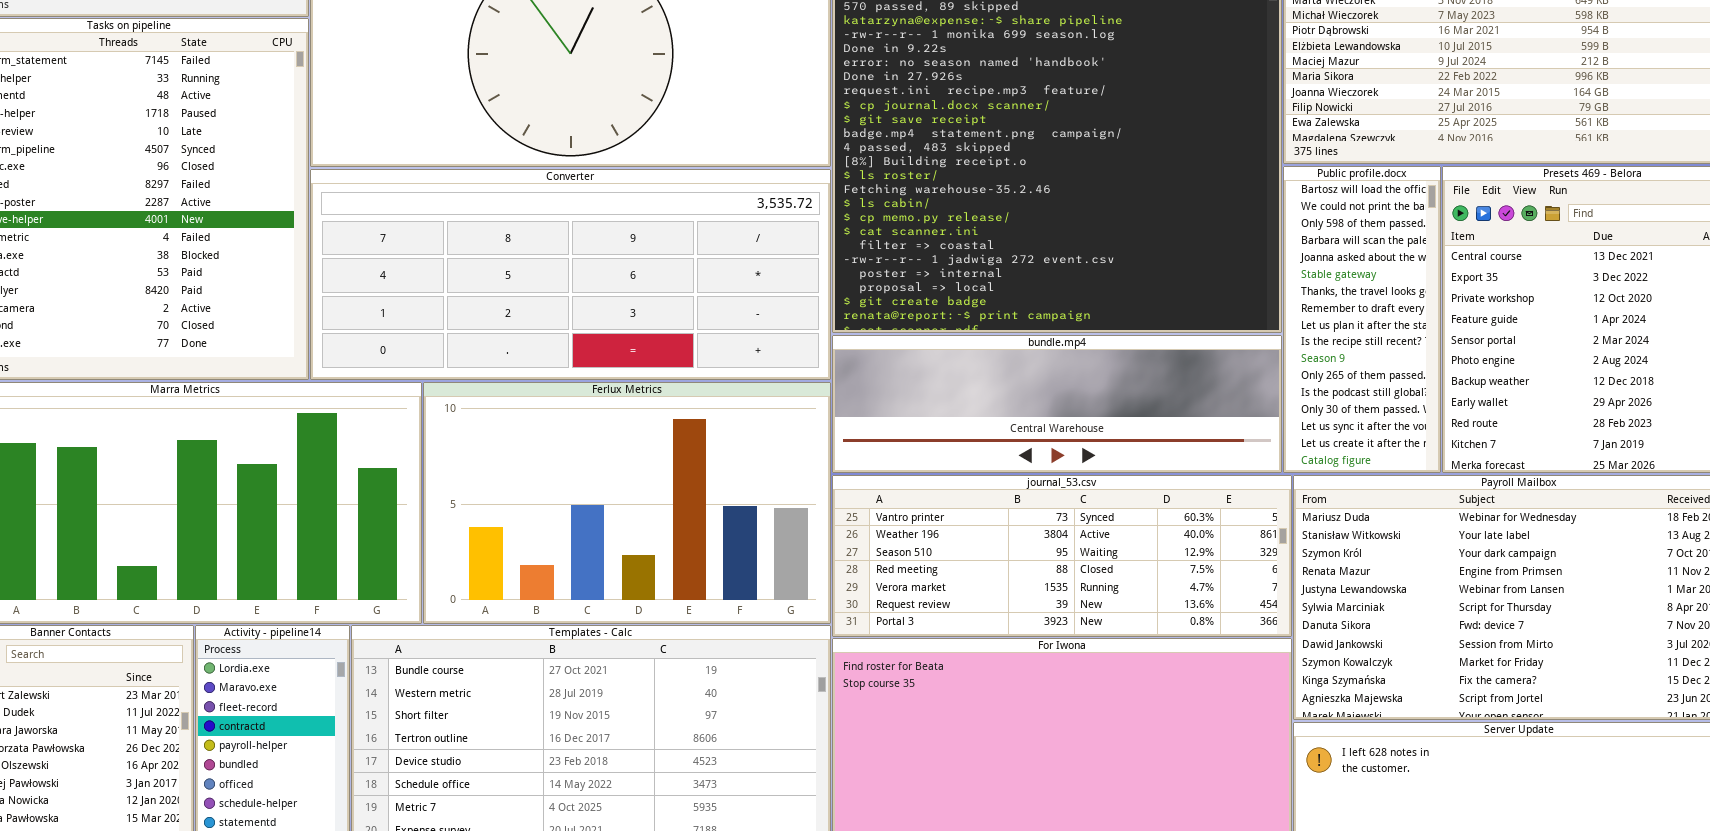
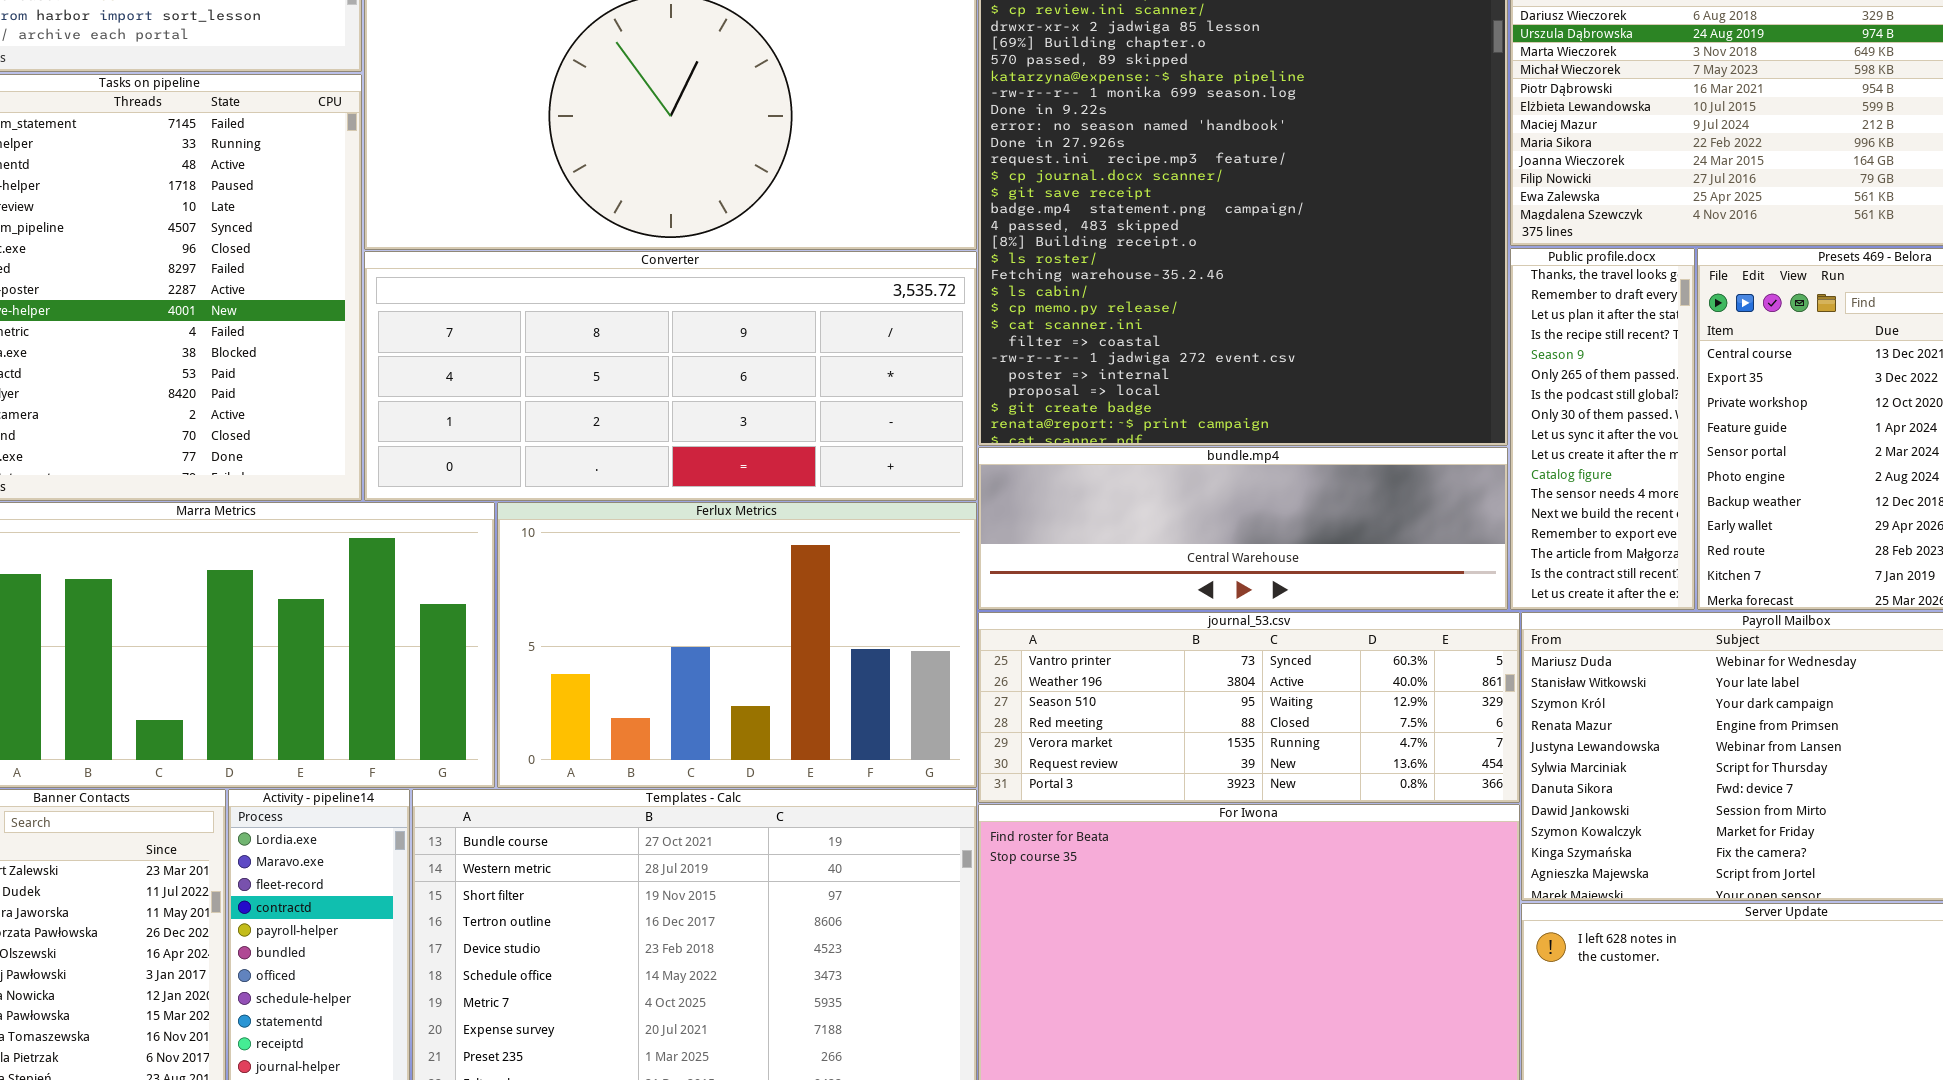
Public profile.docx: [1283,166,1441,473] -> [1510,248,1695,610], scrolled down 6 rows

